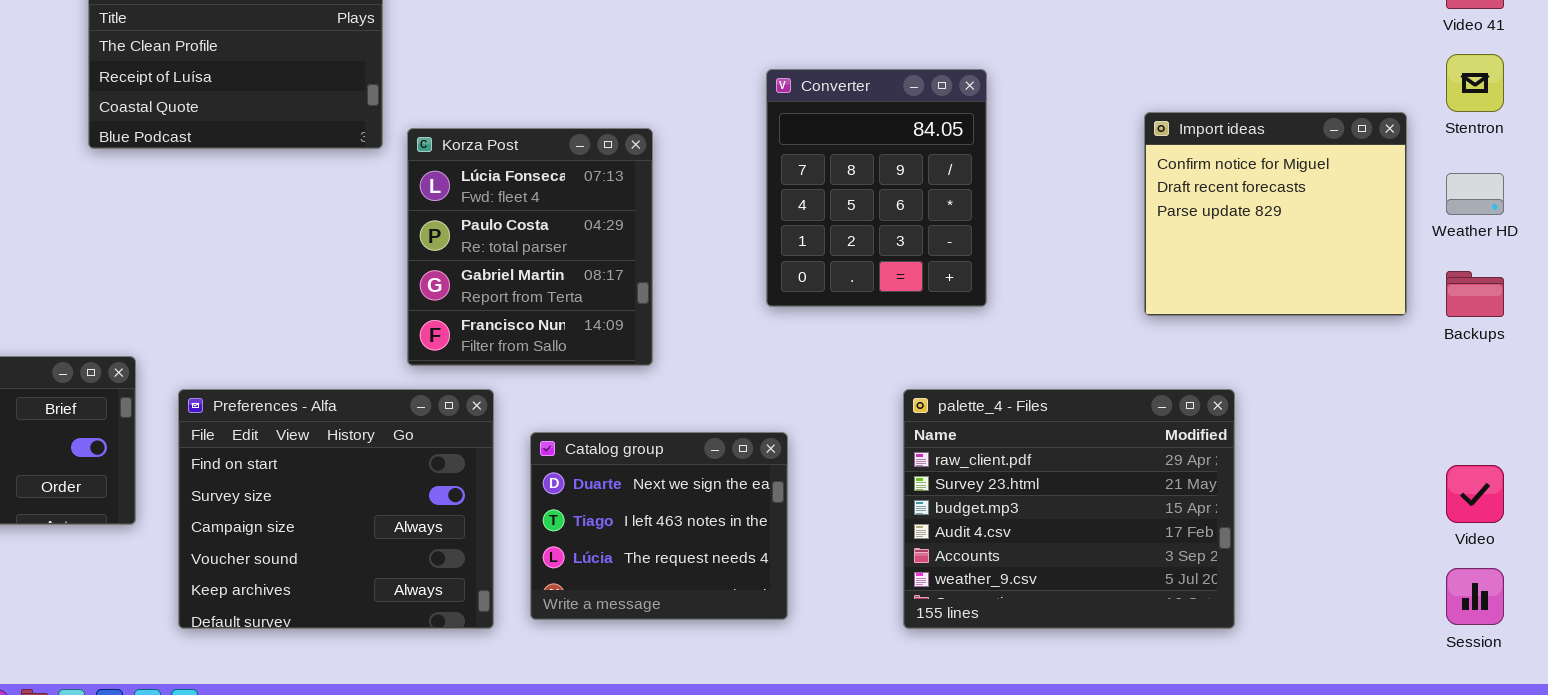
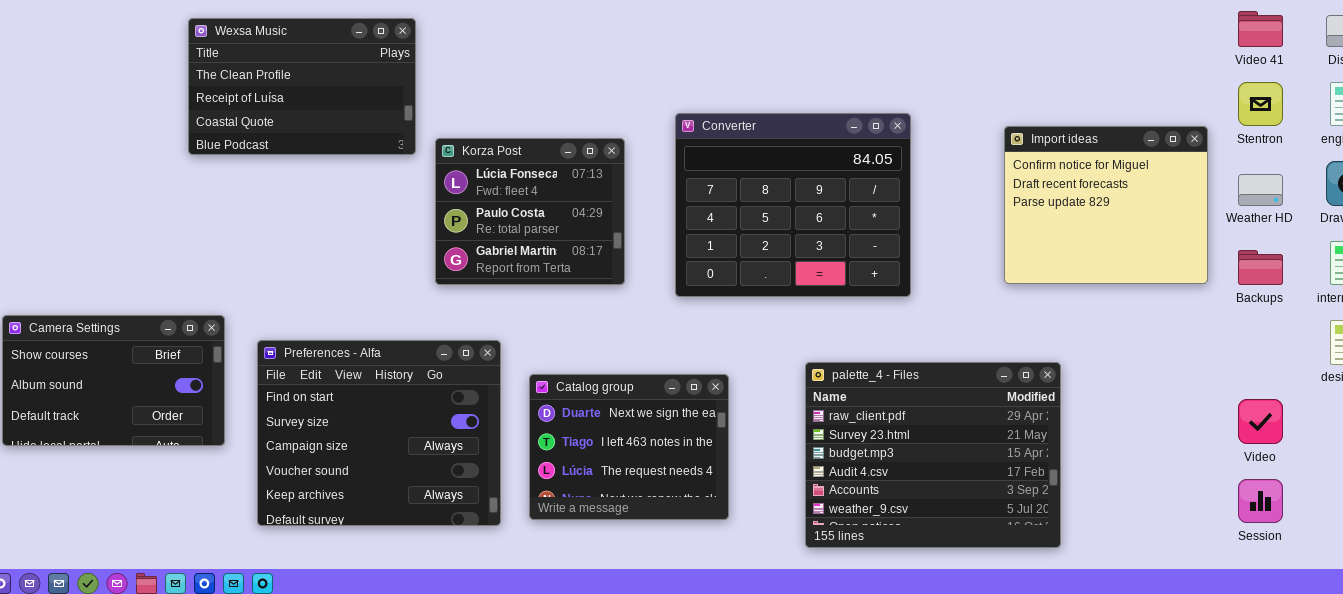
Converter: [766,69,987,307] -> [675,113,911,297], moved, resized
Korza Post: [407,128,653,366] -> [435,138,625,285], resized
palette_4 - Files: [903,389,1235,629] -> [805,362,1061,548], moved

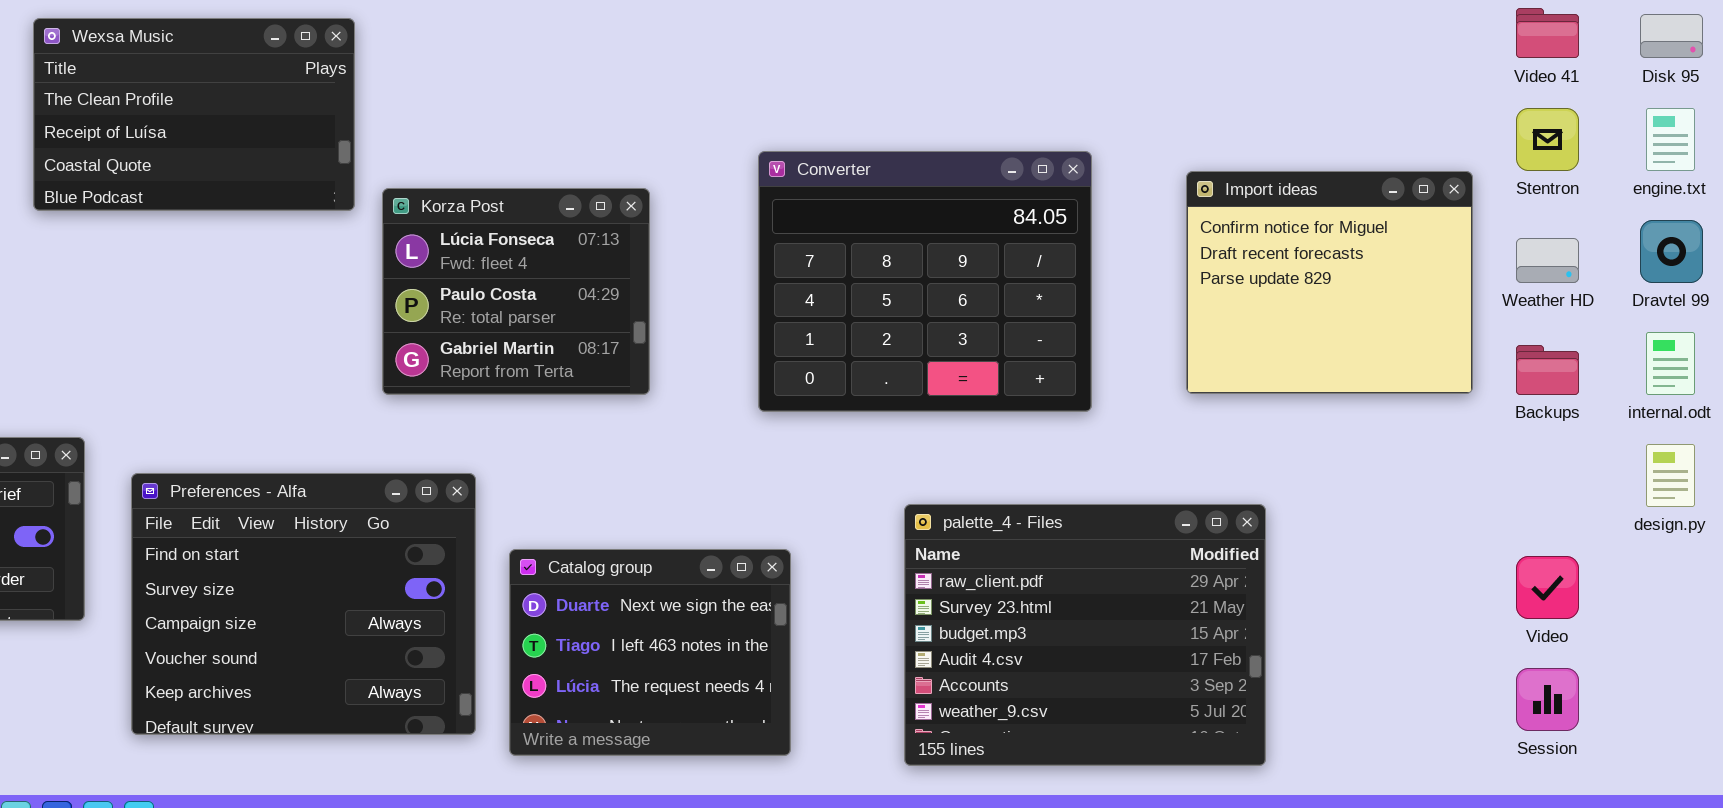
Converter: [675,113,911,297] -> [758,151,1092,412], moved
Catalog group: [529,374,729,520] -> [509,549,791,756], moved

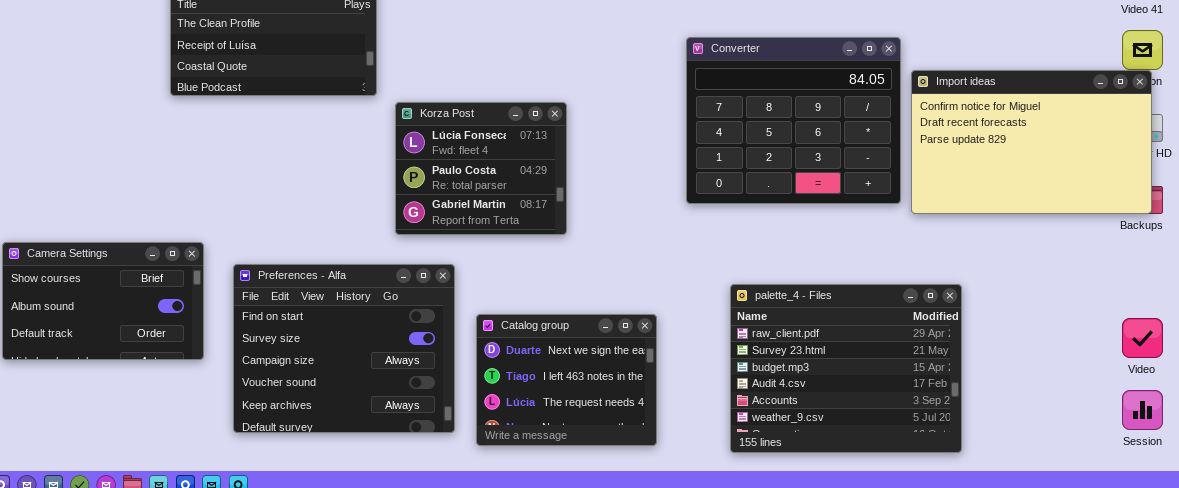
Converter: [758,151,1092,412] -> [686,37,901,204], moved
Import ideas: [1186,171,1473,394] -> [911,70,1152,214], resized
Korza Post: [382,188,650,395] -> [395,102,567,235], moved

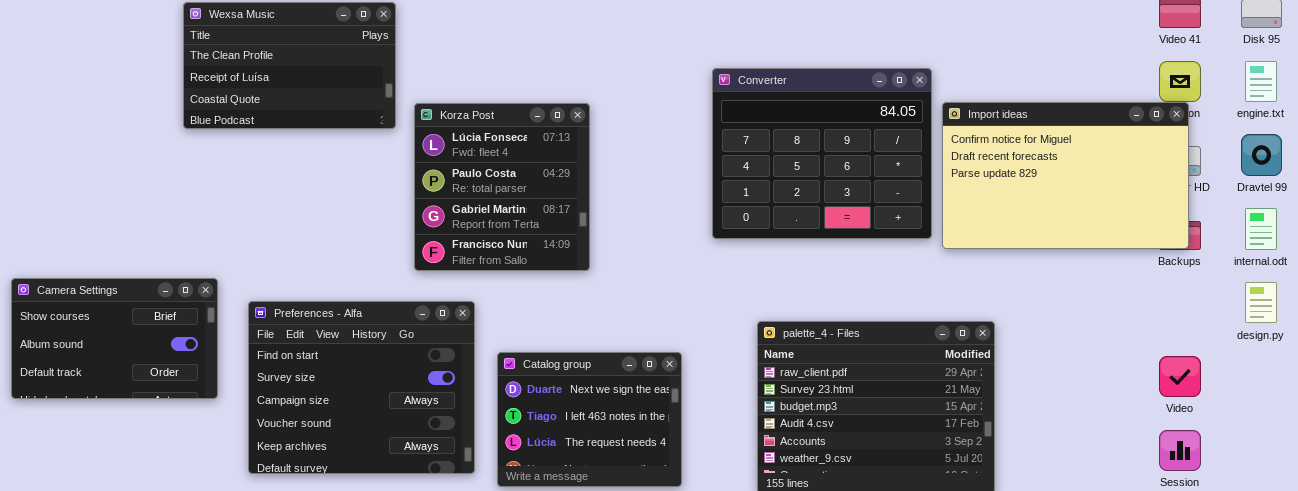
Korza Post: [395,102,567,235] -> [414,103,590,271], resized

